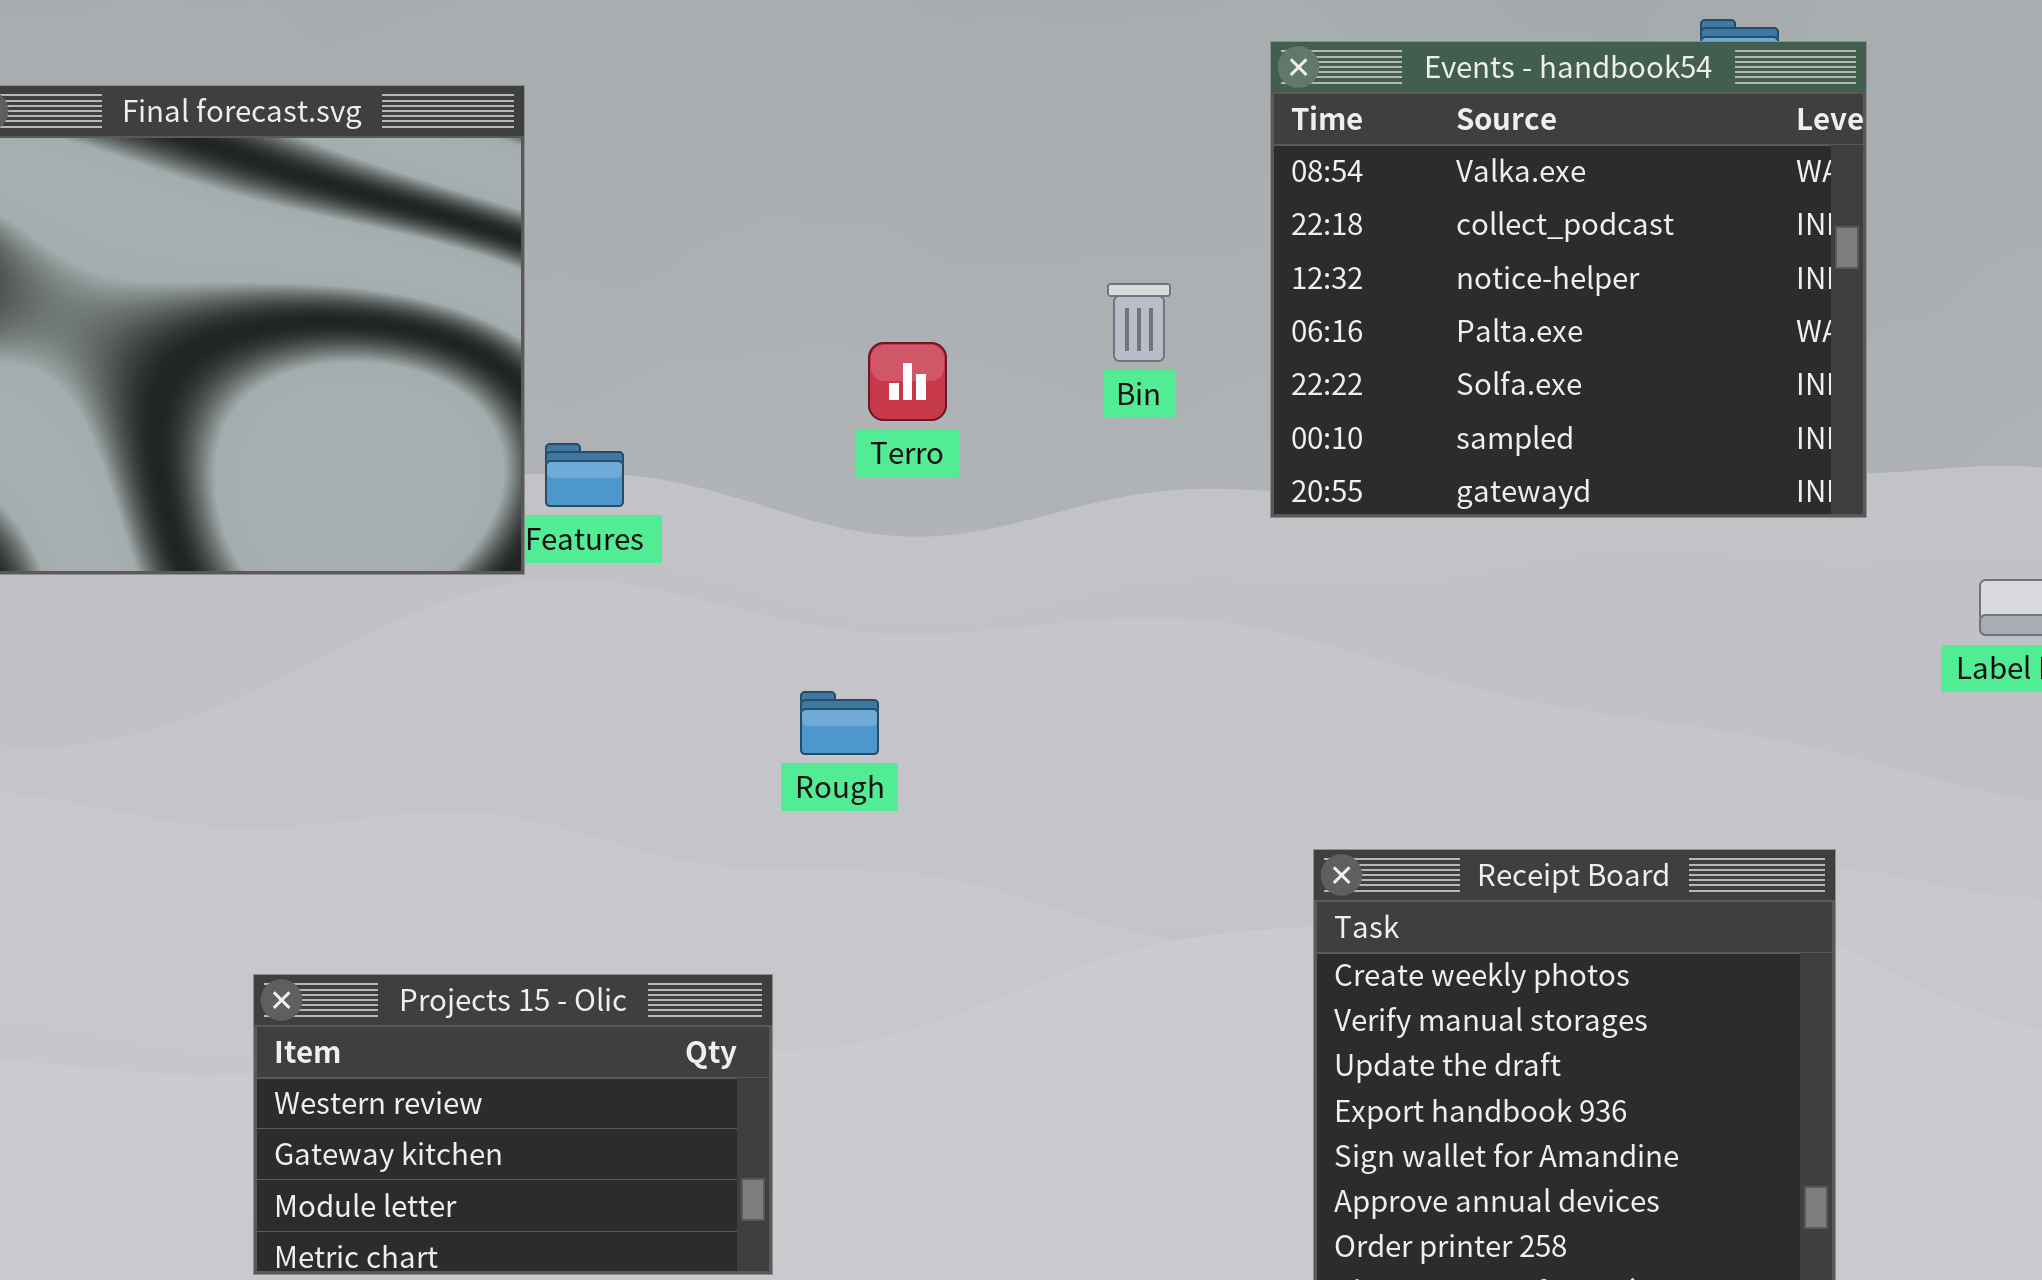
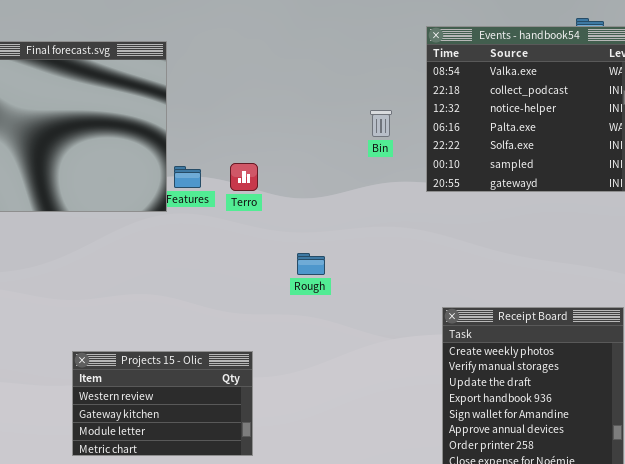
Terro: [868,342,947,421] -> [230,163,258,191], moved
Rough: [800,691,879,755] -> [297,253,325,275], moved

